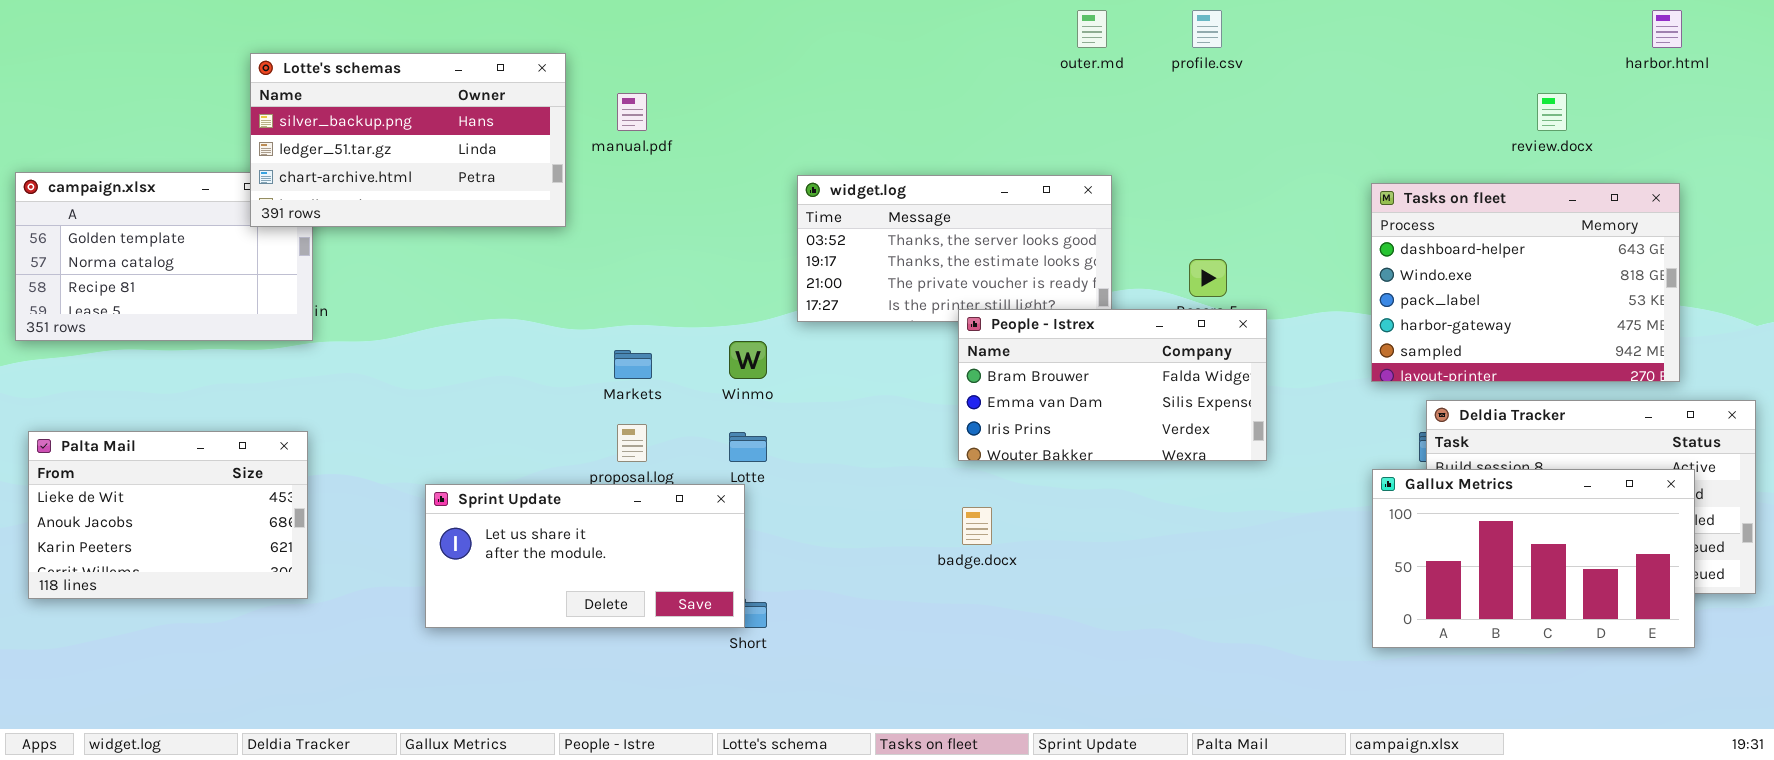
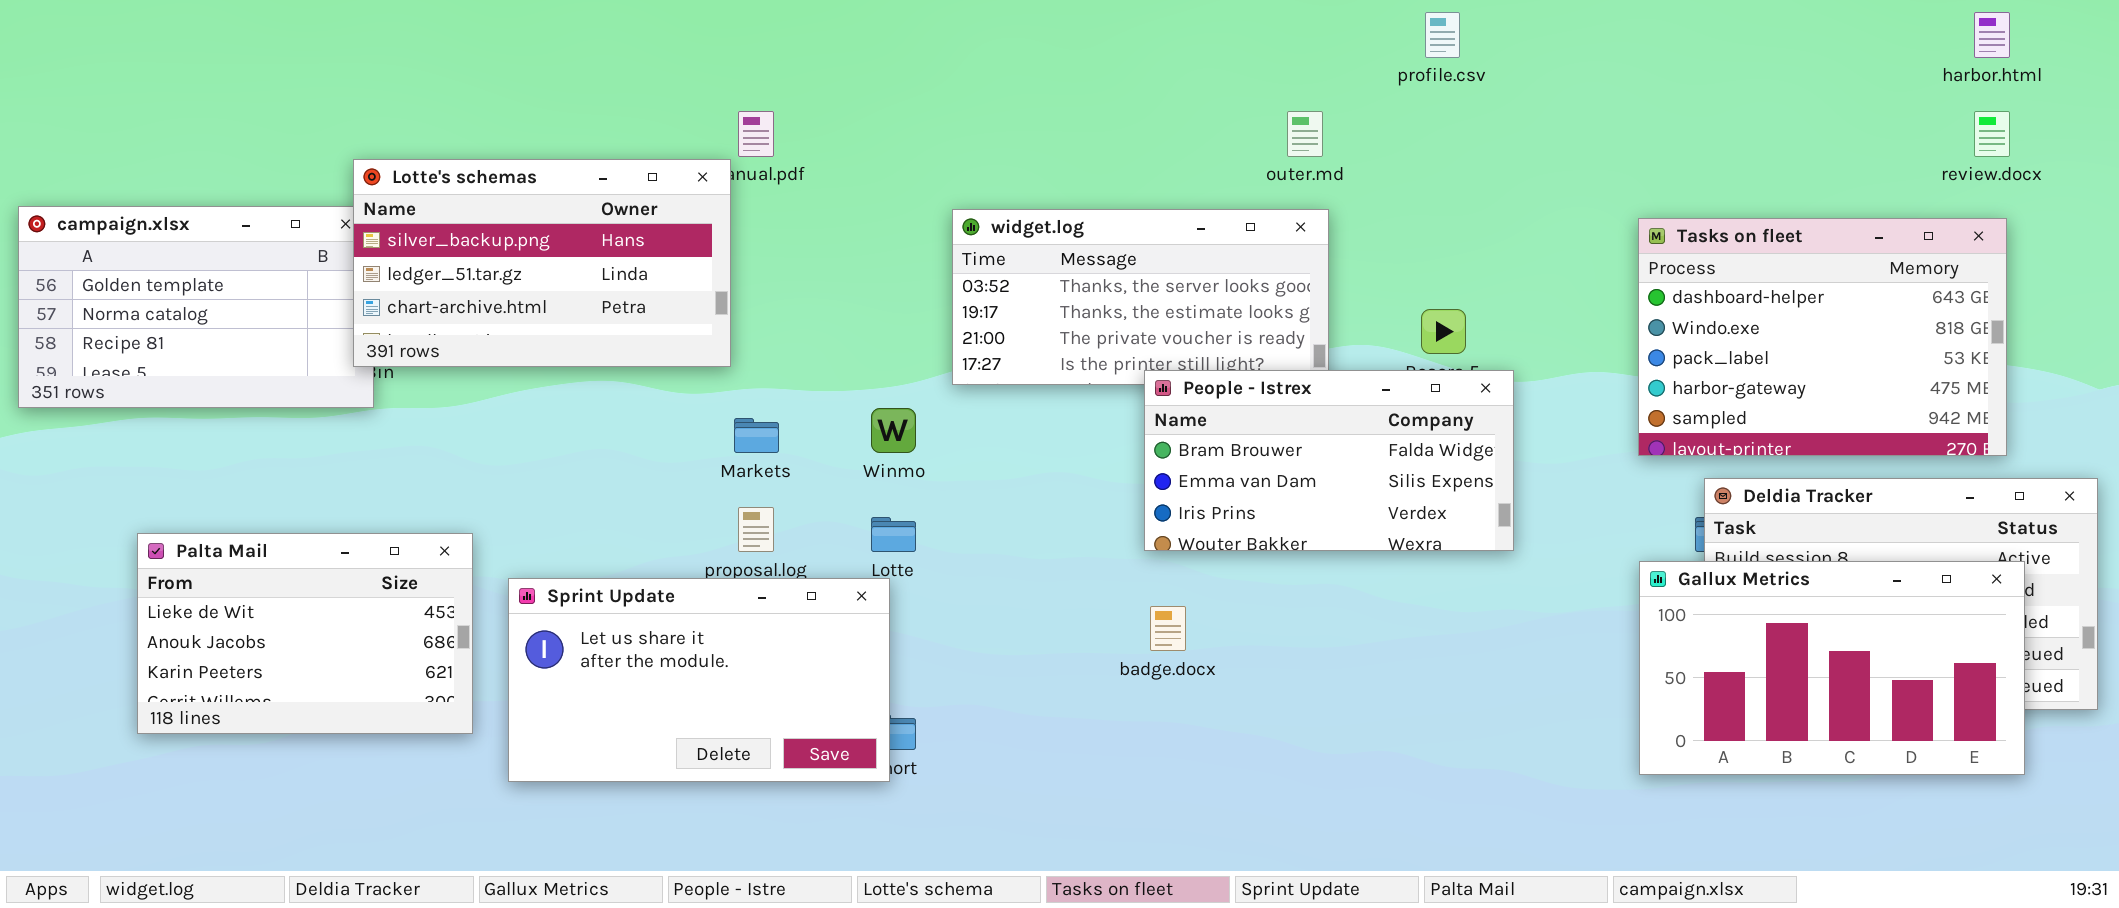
outer.md: [1077,10,1107,48] -> [1287,111,1323,157], moved
Lotte's schemas: [250,53,566,227] -> [353,159,731,367], moved
review.docx: [1537,93,1567,131] -> [1974,111,2010,157], moved
Palta Mail: [28,431,308,599] -> [137,533,473,734], moved
Sprint Update: [425,484,745,628] -> [508,578,890,782], resized

